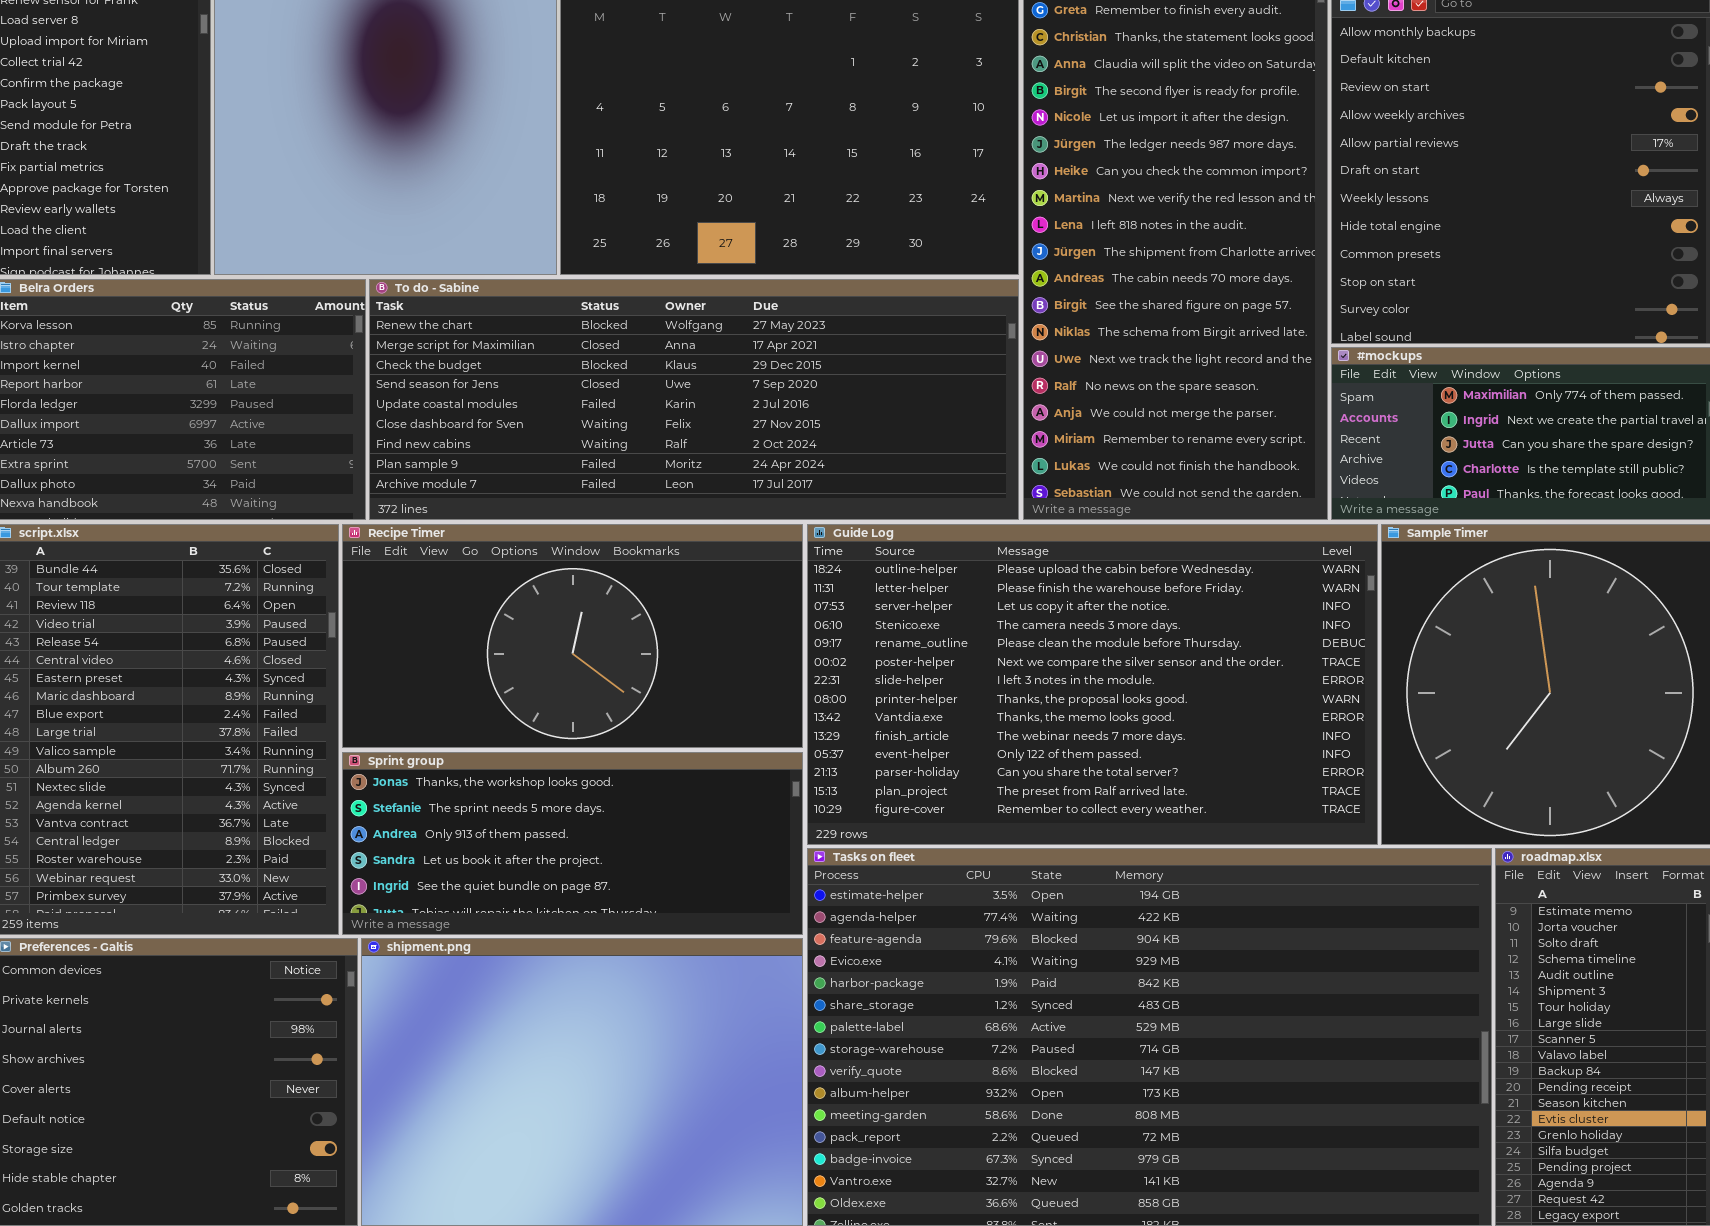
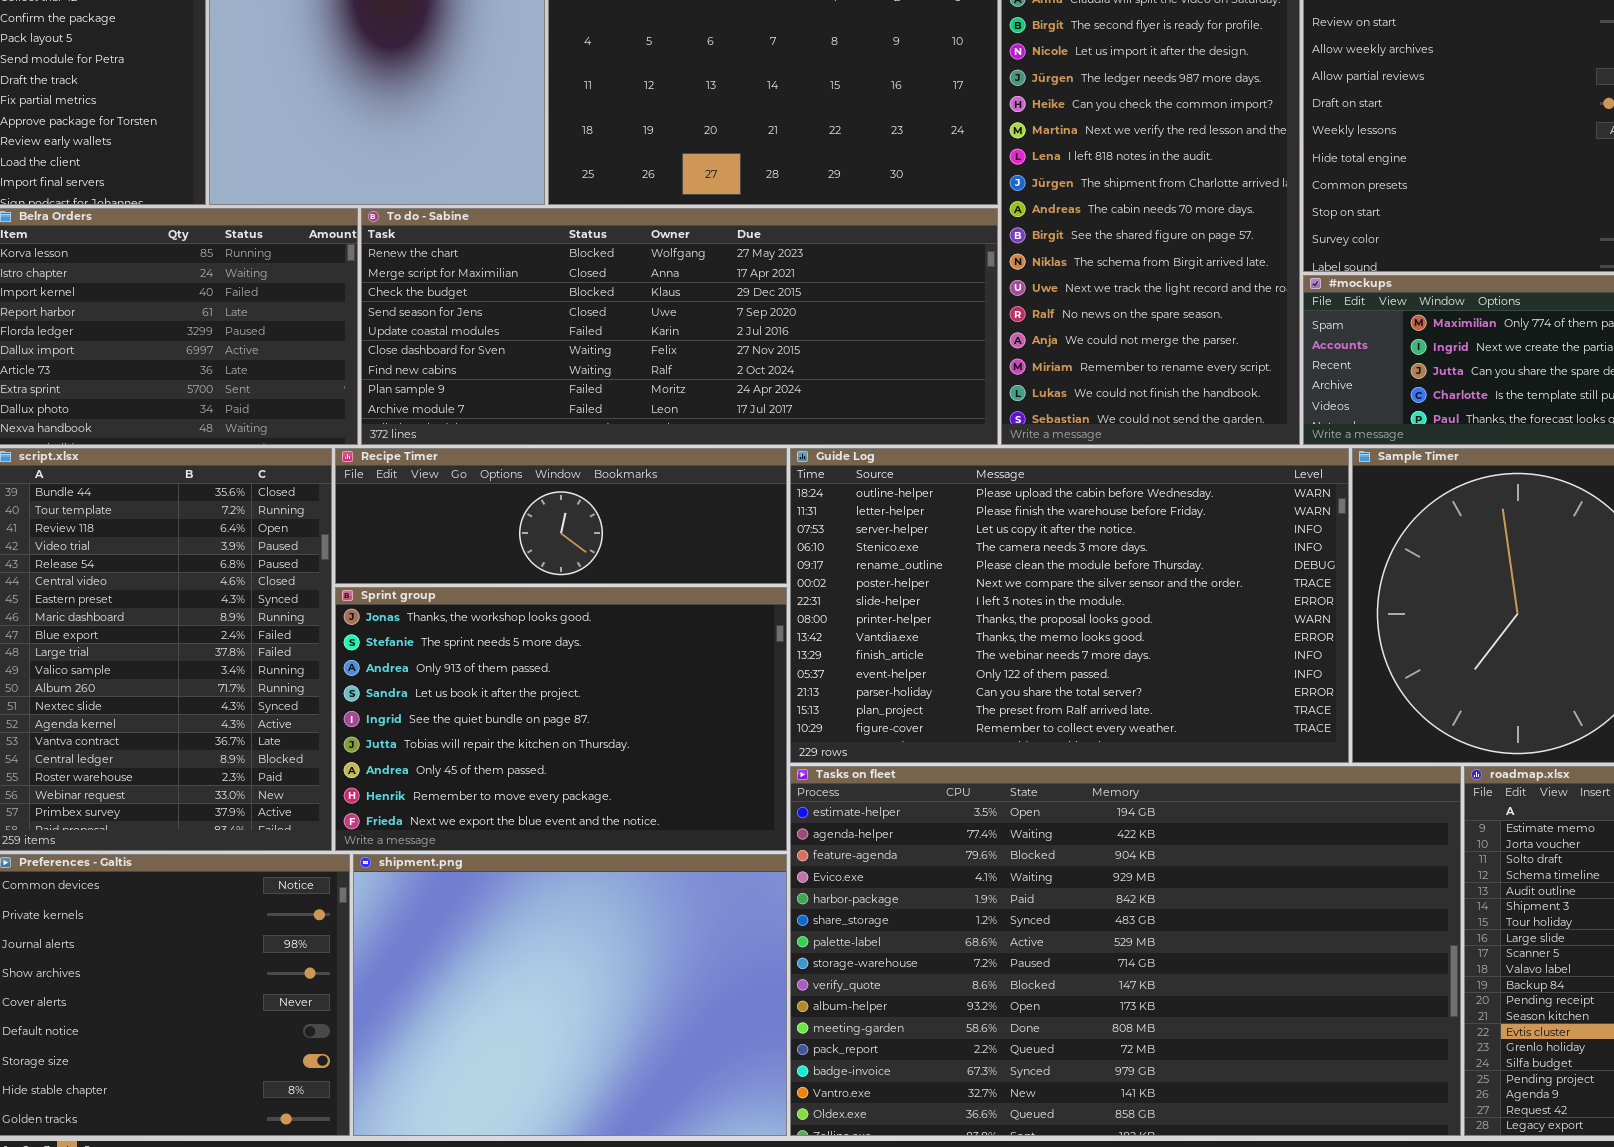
Recipe Timer: [342,524,803,748] -> [335,448,787,584], resized
Sprint group: [342,752,803,935] -> [335,587,787,851], resized

